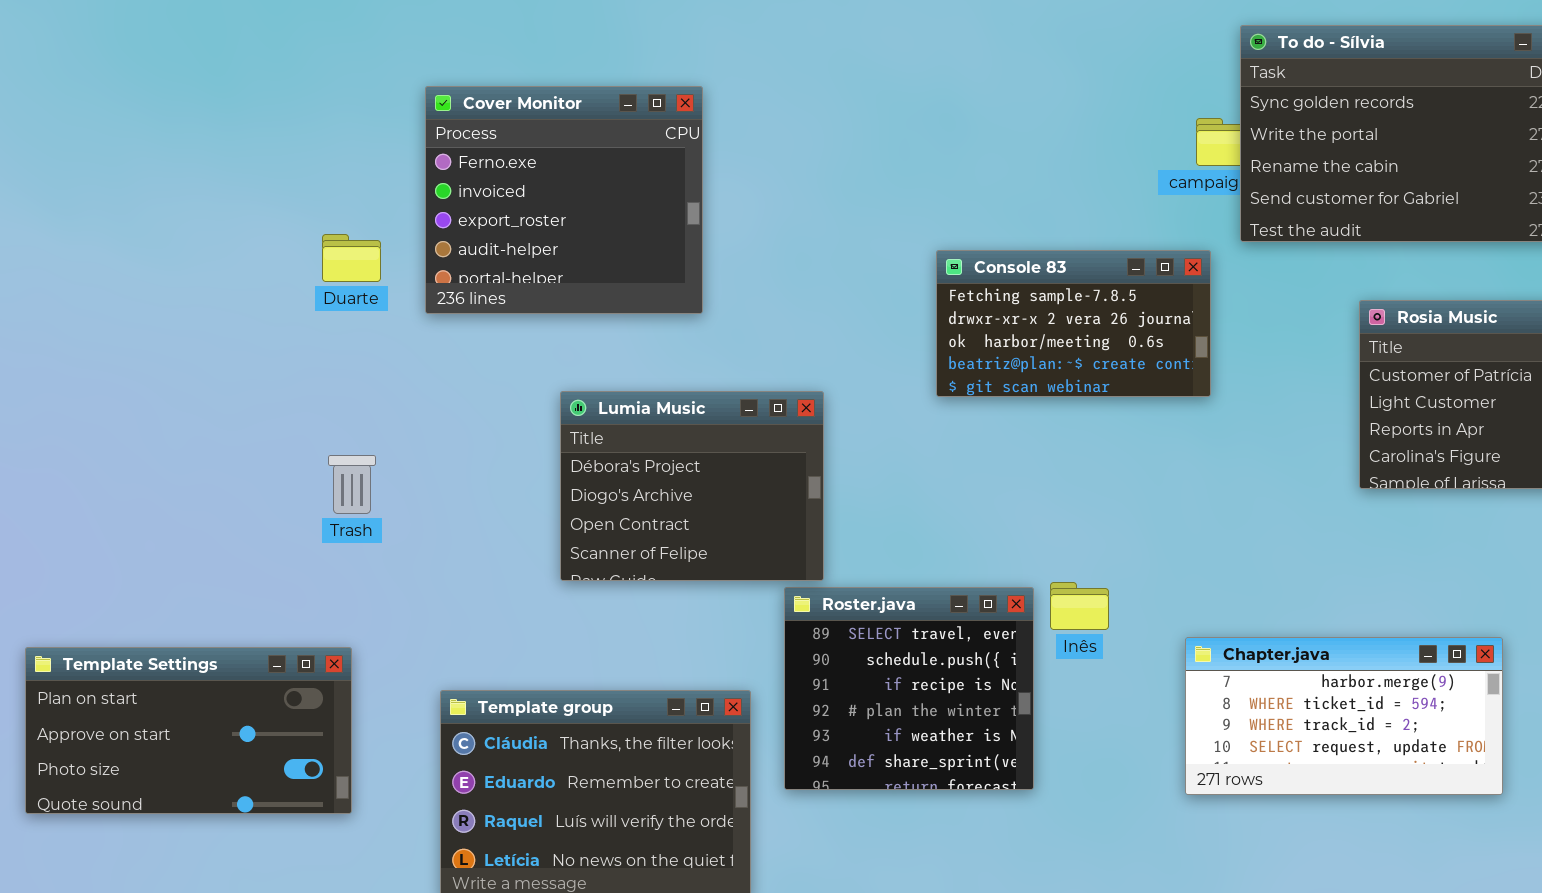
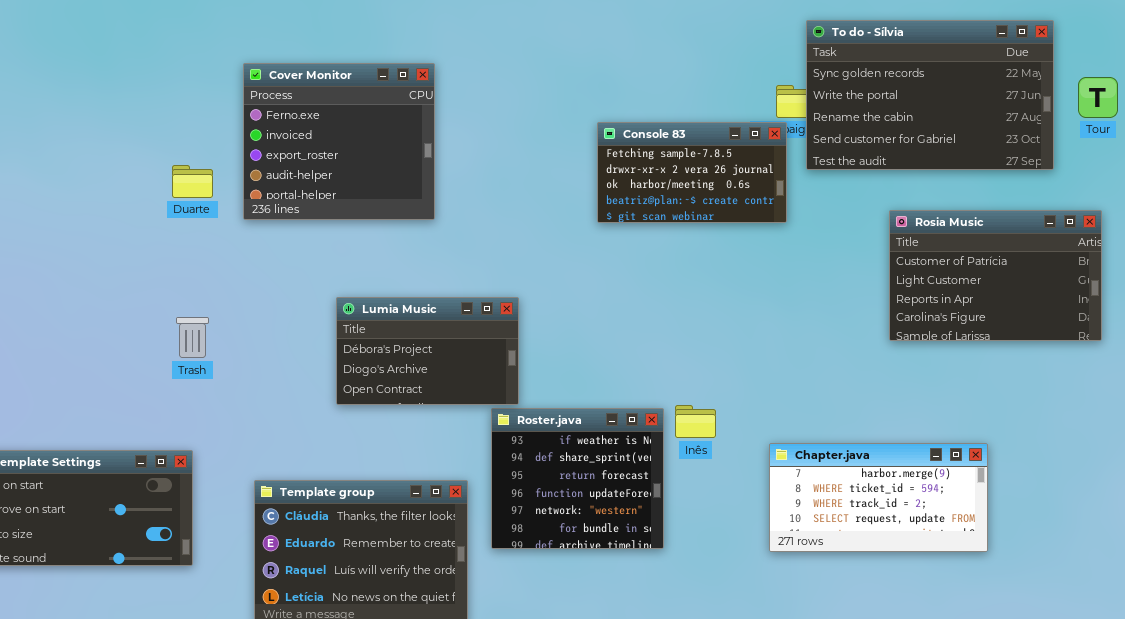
Console 83: [936,250,1211,397] -> [597,122,787,223], moved
Lumia Music: [560,391,824,581] -> [336,297,519,405], resized
Roster.java: [784,587,1034,790] -> [491,408,664,549], scrolled down 4 rows

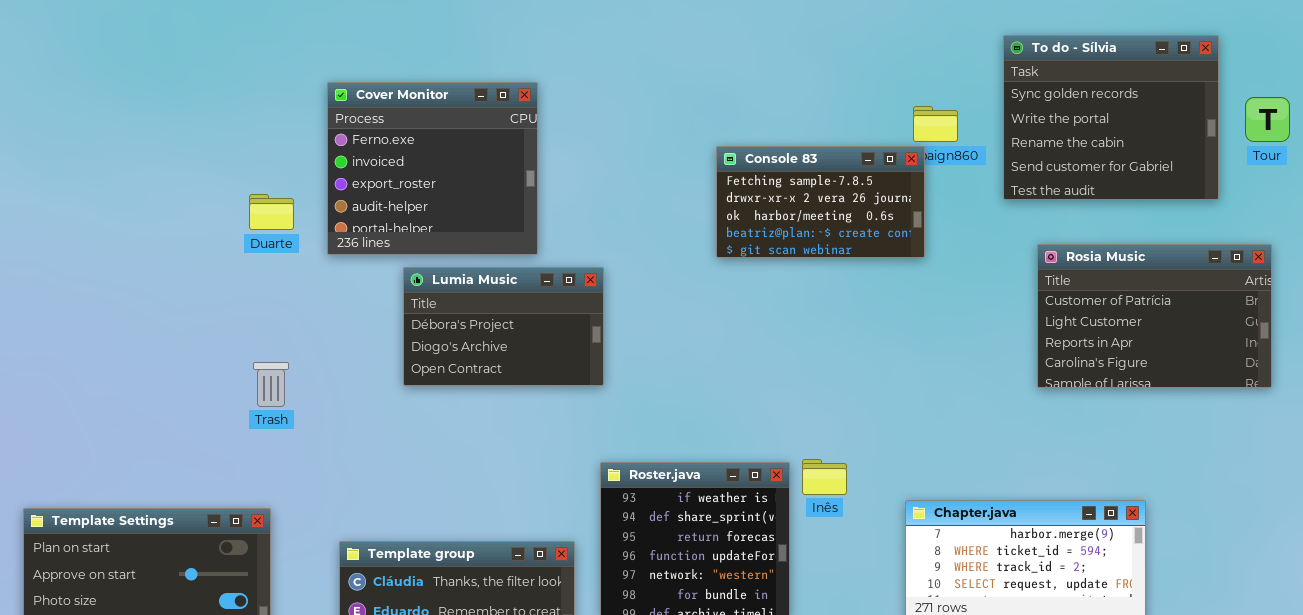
To do - Sílvia: [806,20,1054,170] -> [1003,35,1219,200], resized
Lumia Music: [336,297,519,405] -> [403,267,604,386], moved

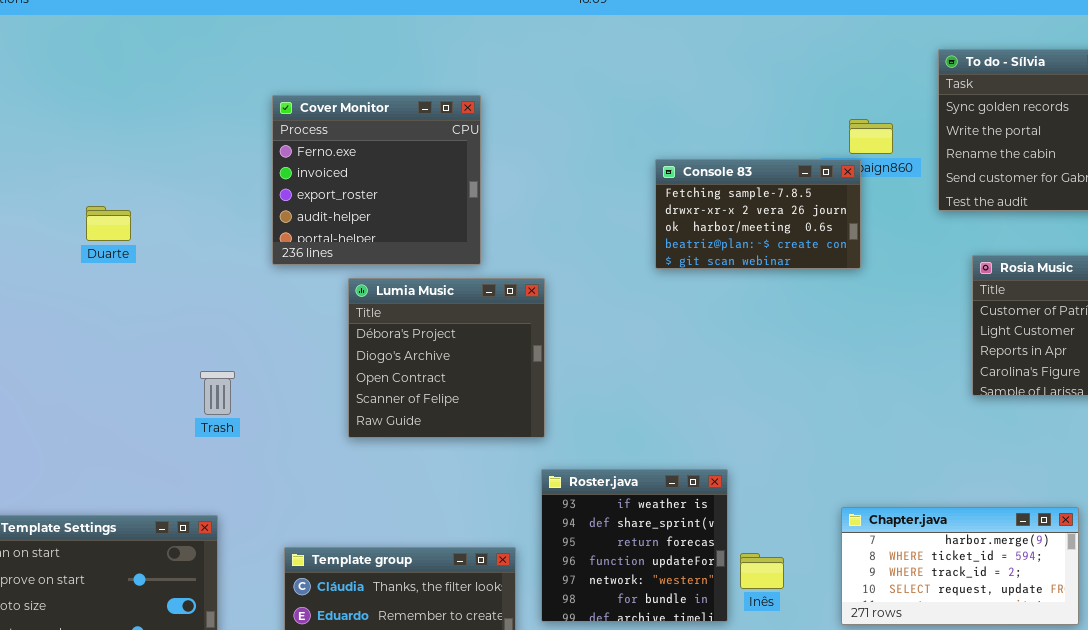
Duarte: [249,194,294,230] -> [86,206,131,241], moved
Lumia Music: [403,267,604,386] -> [348,278,545,438], resized
Inês: [802,459,847,495] -> [740,553,784,589], moved

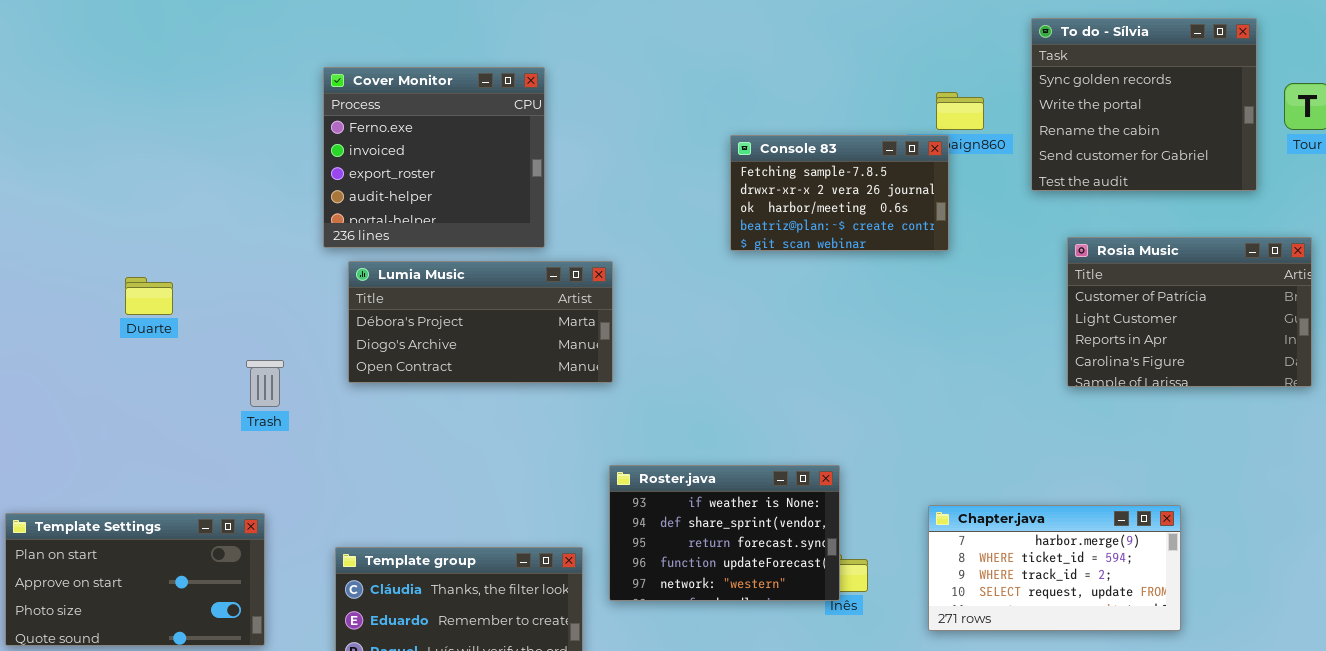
Duarte: [86,206,131,241] -> [125,277,173,315], moved
Lumia Music: [348,278,545,438] -> [348,261,613,383], resized
Roster.java: [541,469,728,622] -> [609,465,840,601], resized

